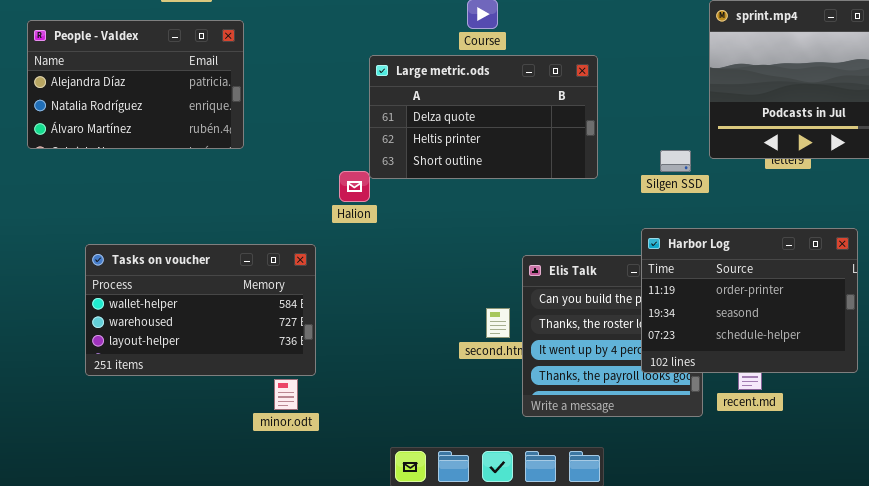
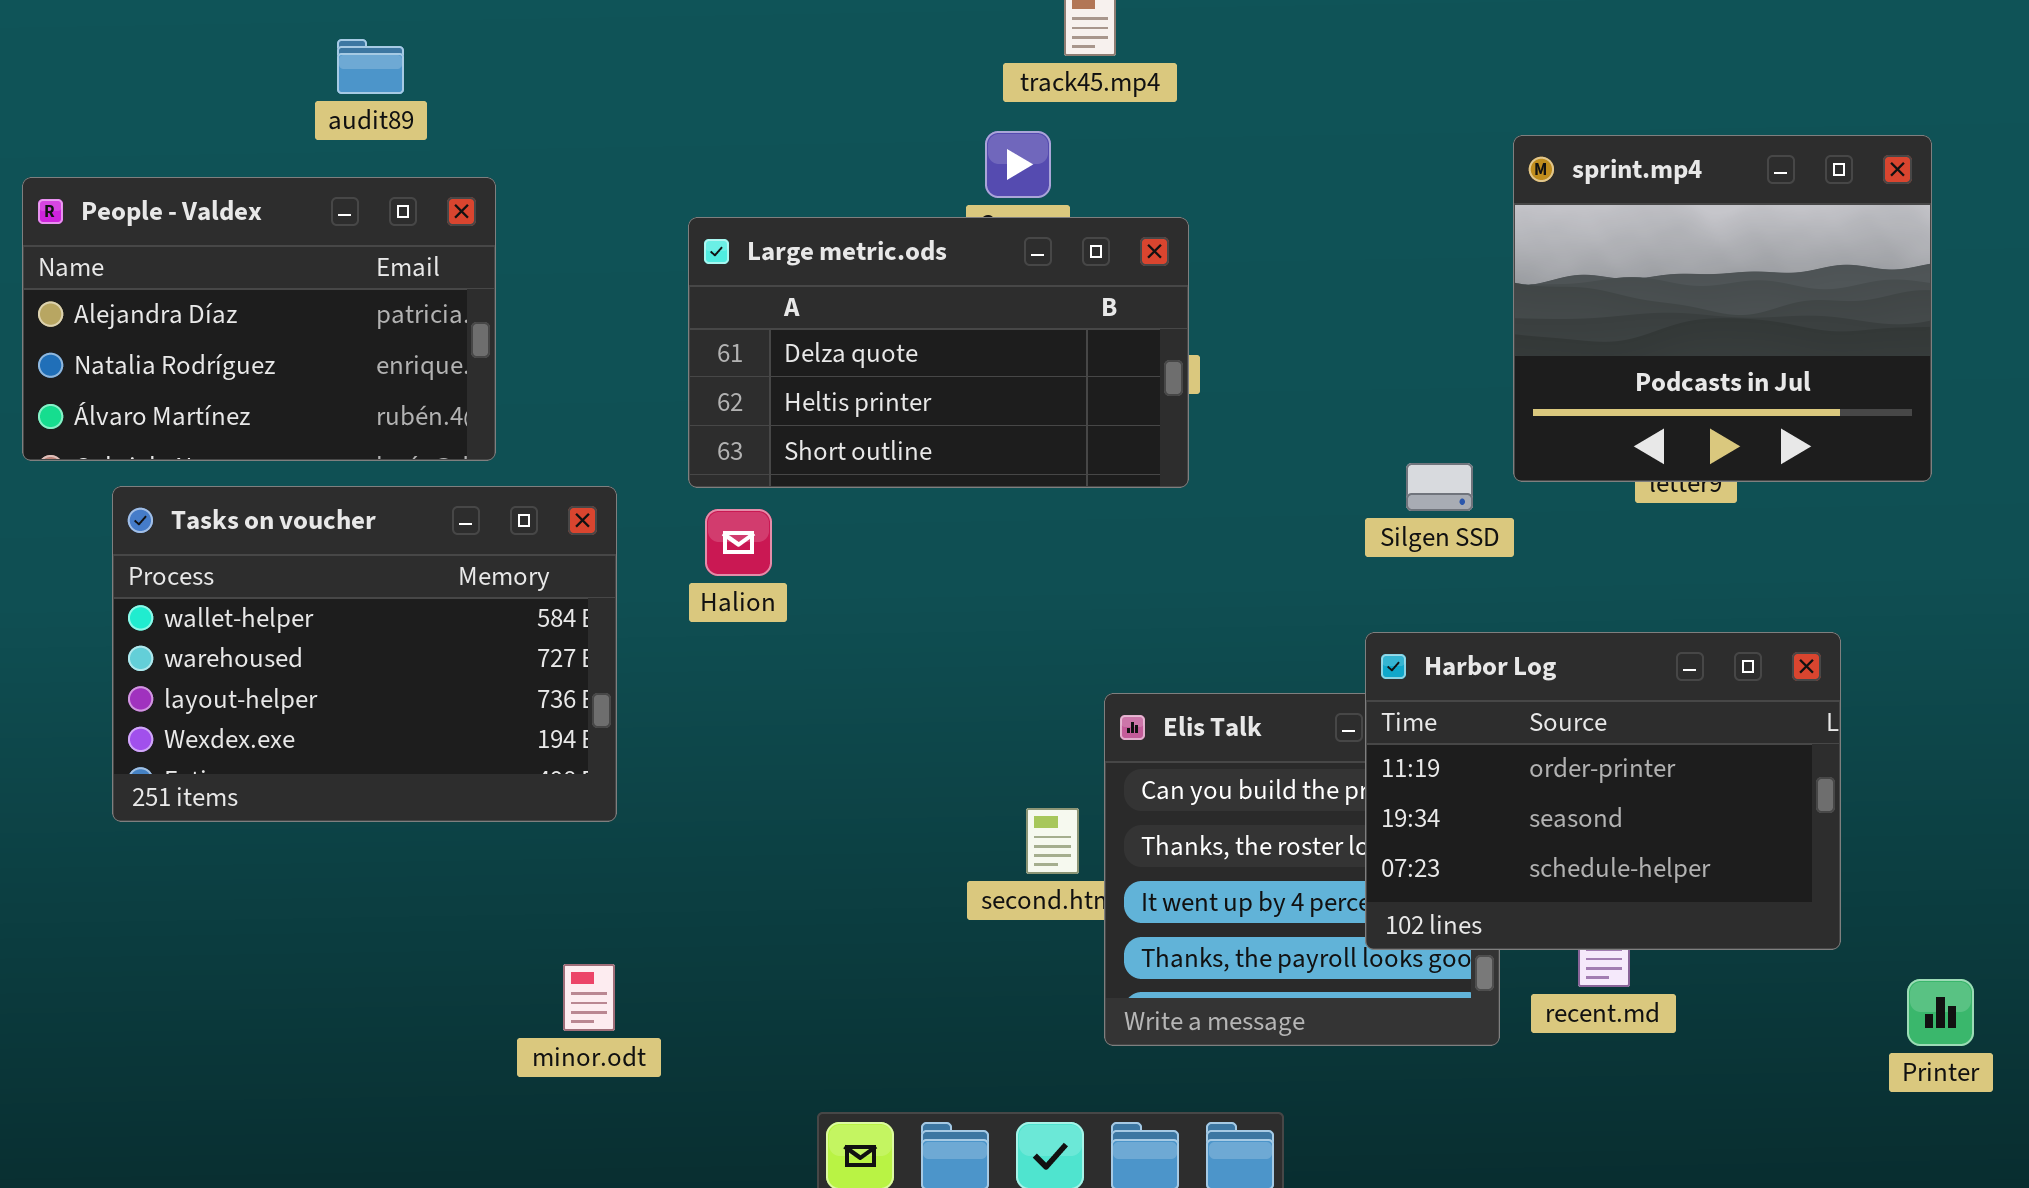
Large metric.ods: [369,55,598,179] -> [688,217,1189,488], moved
Tasks on voucher: [85,244,316,376] -> [112,486,617,822], moved, resized

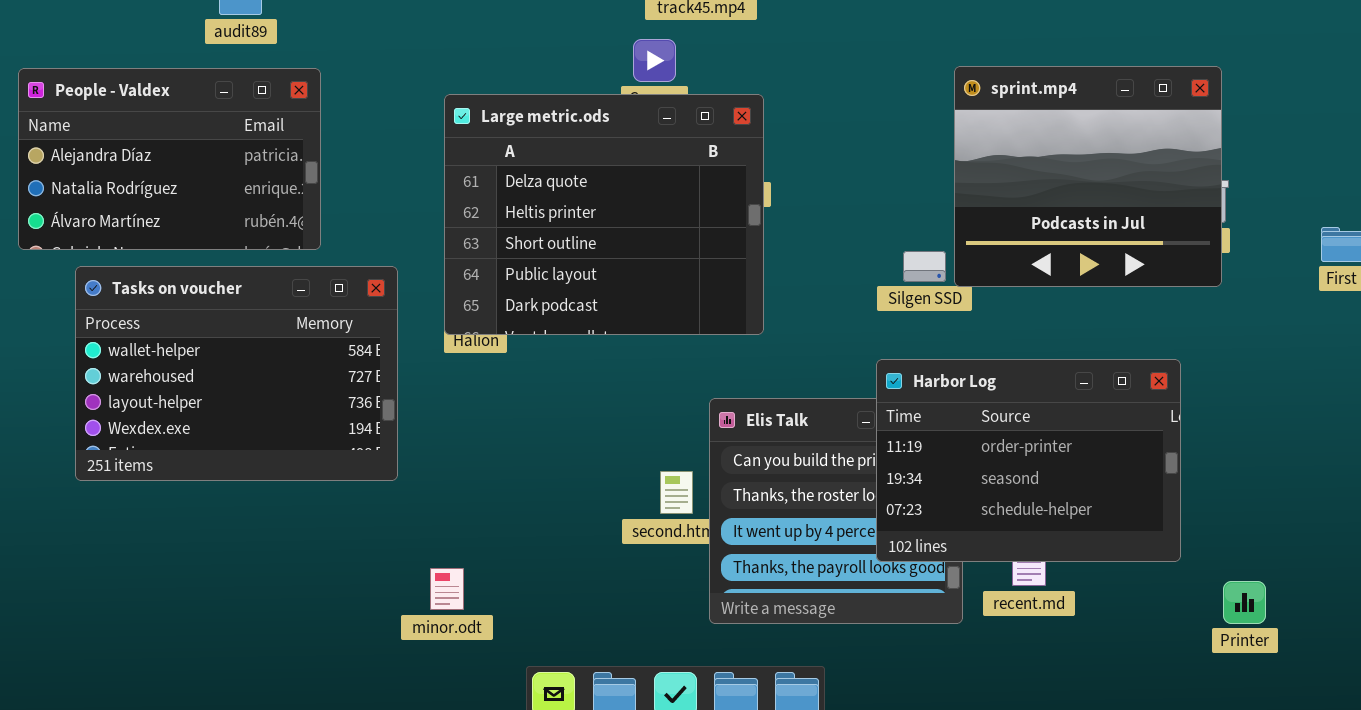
sprint.mp4: [1513,135,1932,482] -> [954,66,1222,287], moved
Large metric.ods: [688,217,1189,488] -> [444,94,764,335], resized
minor.odt: [563,964,615,1031] -> [430,568,464,610], moved

